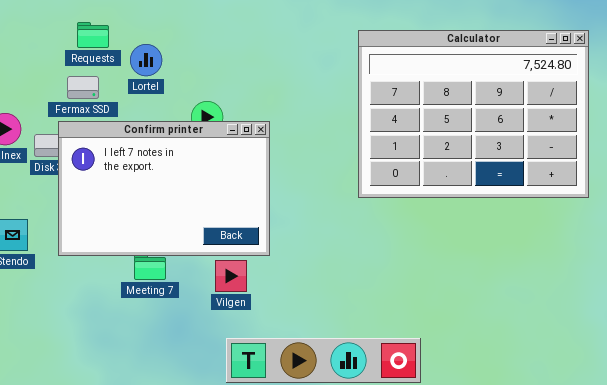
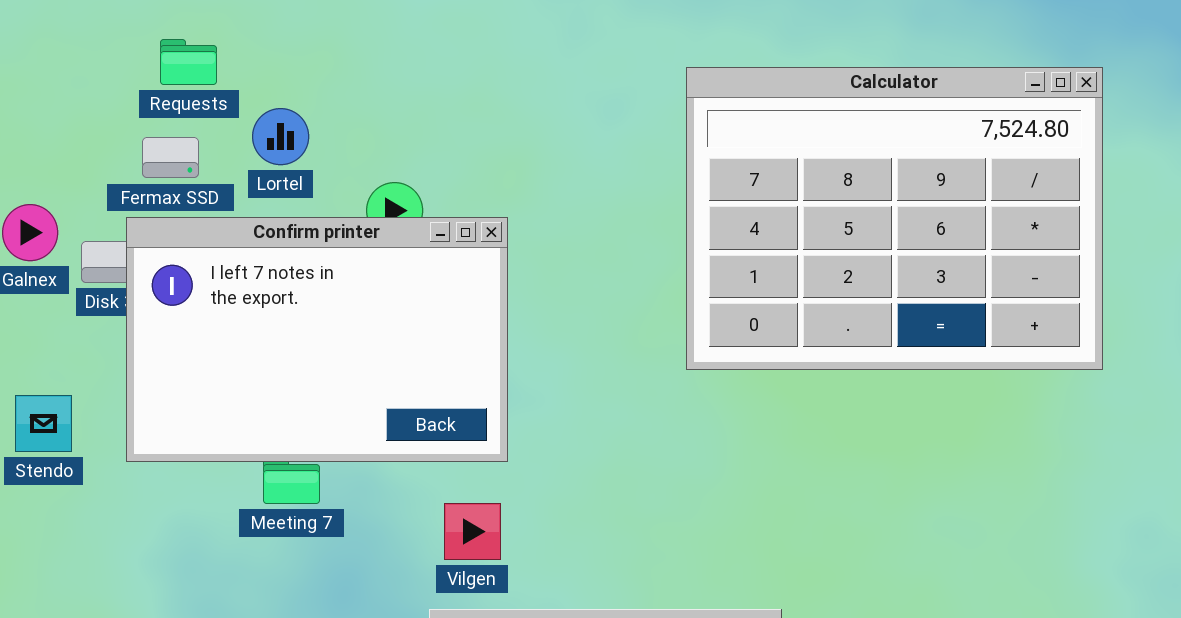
Calculator: [358,30,589,198] -> [686,67,1103,370], moved
Lortel: [130,44,162,76] -> [252,108,309,165], moved
Vilgen: [215,260,247,292] -> [444,503,501,560], moved

